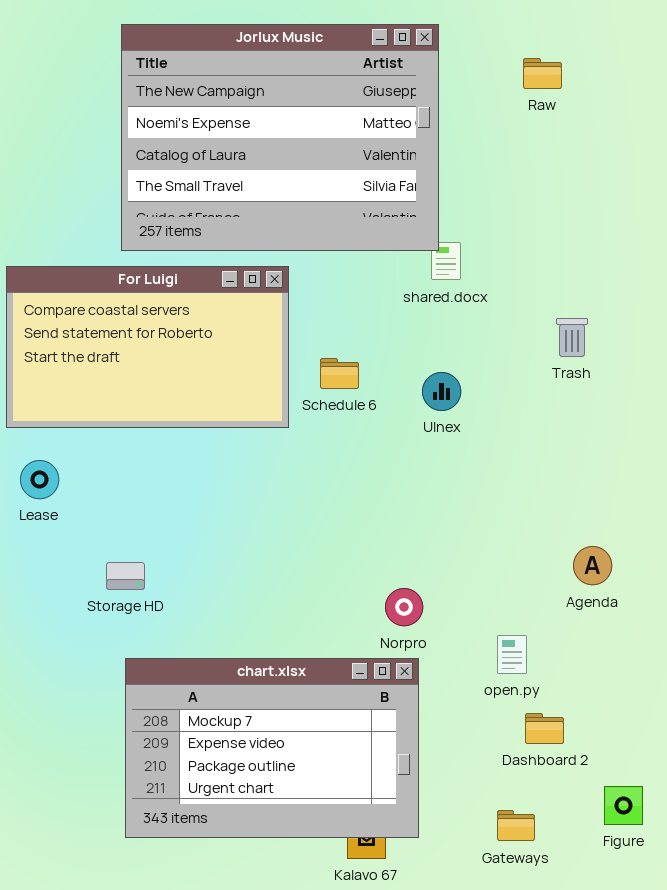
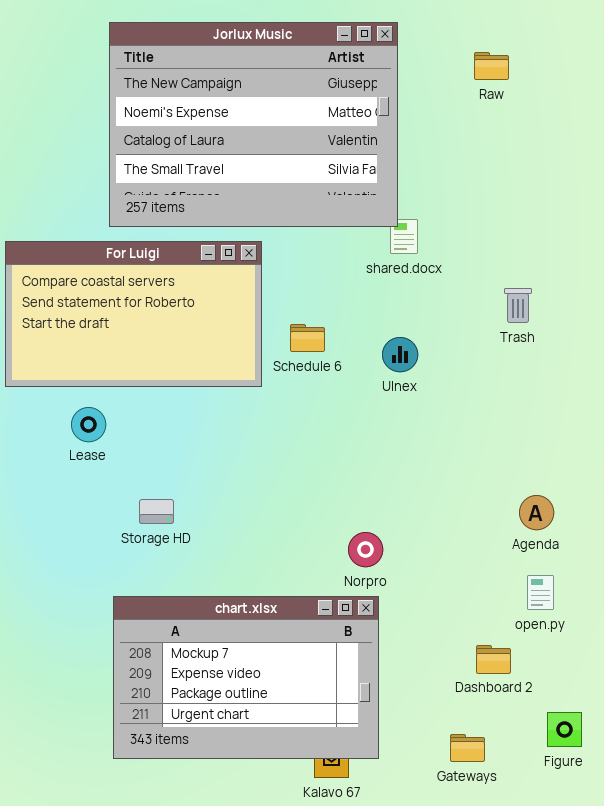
Lease: [20,460,59,499] -> [71,407,106,442], moved
Storage HD: [106,562,145,590] -> [139,499,174,524], moved
open.py: [497,635,527,674] -> [527,575,554,610], moved

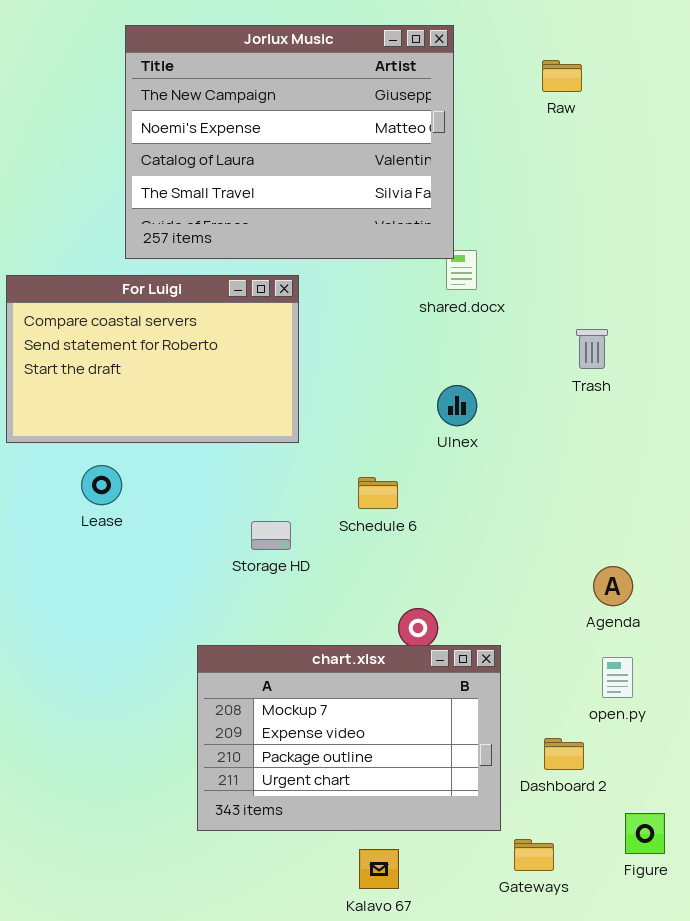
Schedule 6: [290,324,325,352] -> [358,477,398,509], moved
Storage HD: [139,499,174,524] -> [251,521,291,550], moved
chart.xlsx: [113,596,379,759] -> [197,645,501,831], moved

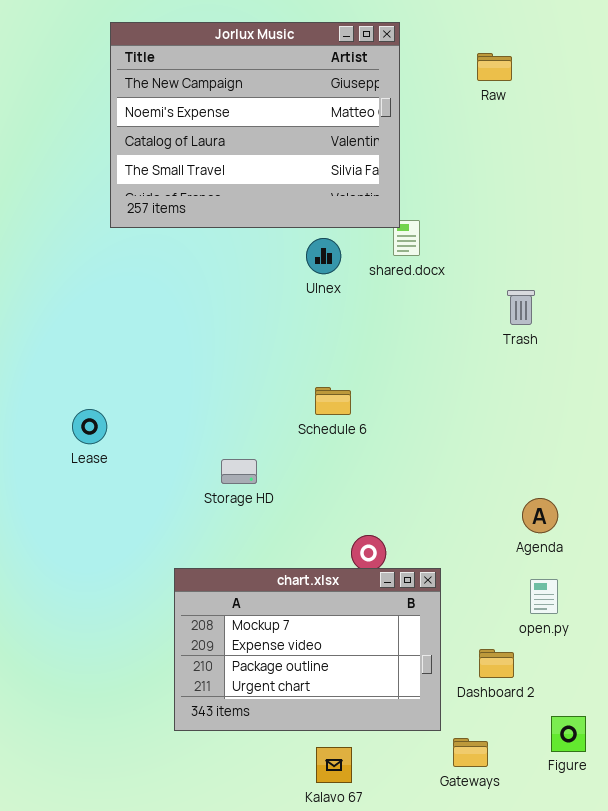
For Luigi: [6,275,299,443] -> none, closed
Ulnex: [437,385,477,426] -> [306,238,341,274], moved
Schedule 6: [358,477,398,509] -> [315,387,351,415], moved

